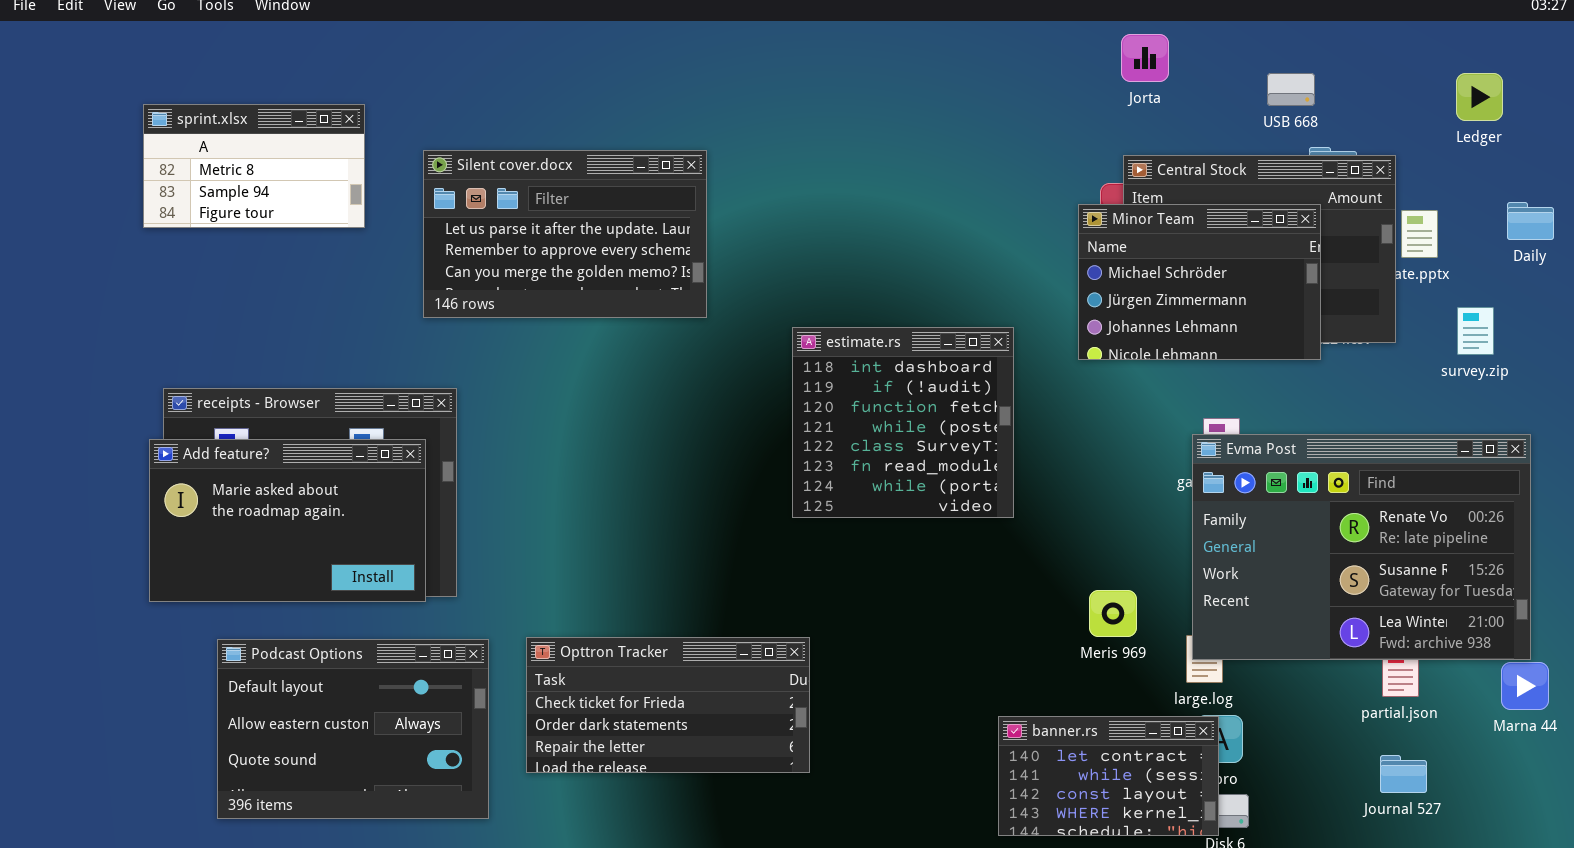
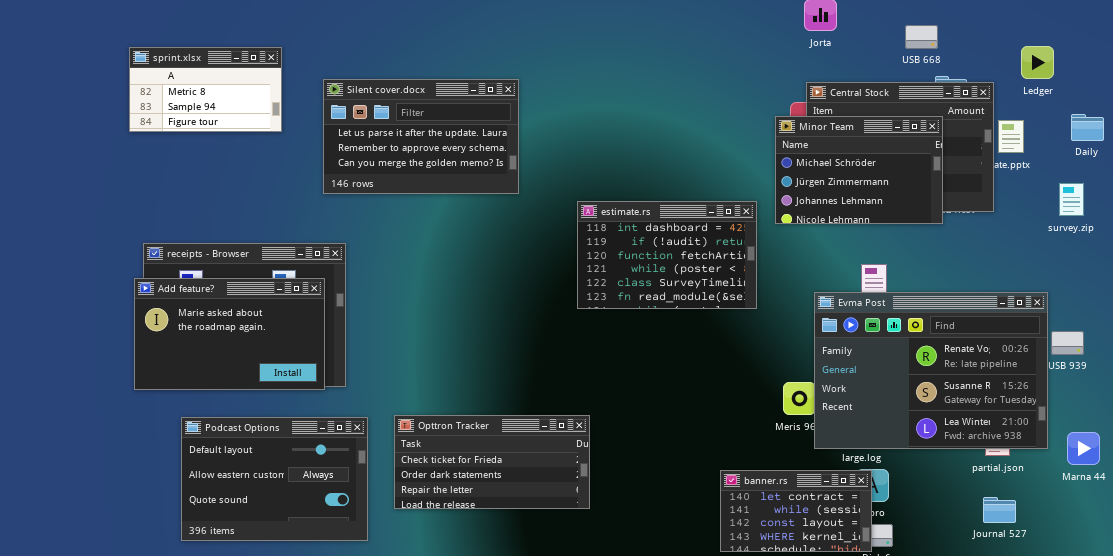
Ledger: [1456,73,1503,121] -> [1021,46,1054,79], moved
survey.zip: [1457,307,1494,355] -> [1059,183,1084,216], moved
estimate.rs: [792,327,1014,518] -> [577,201,757,309], resized
Evma Post: [1192,434,1531,660] -> [814,292,1048,449], moved

